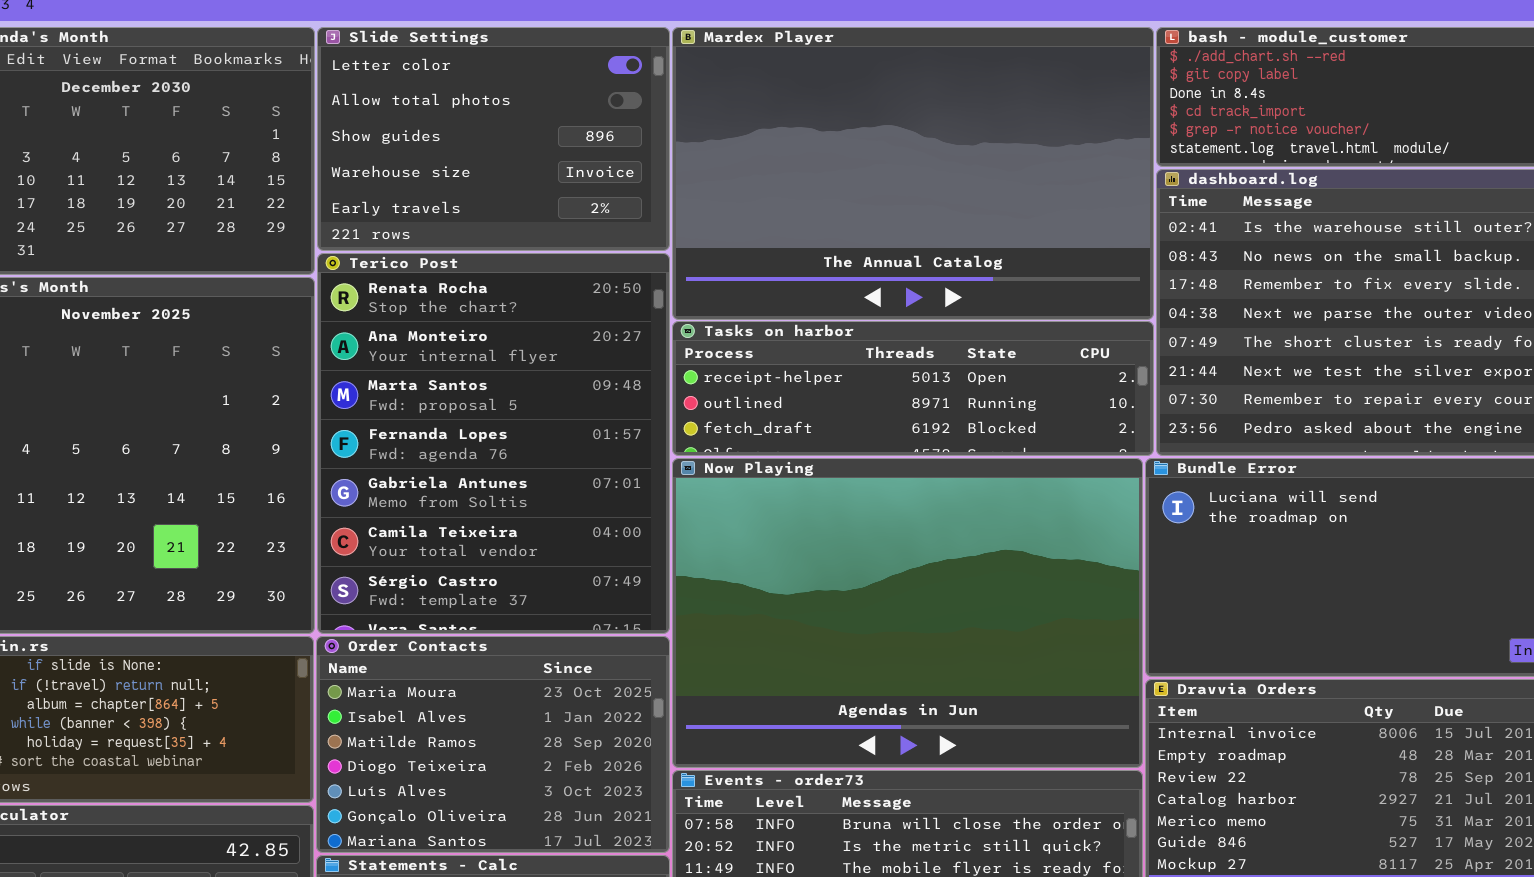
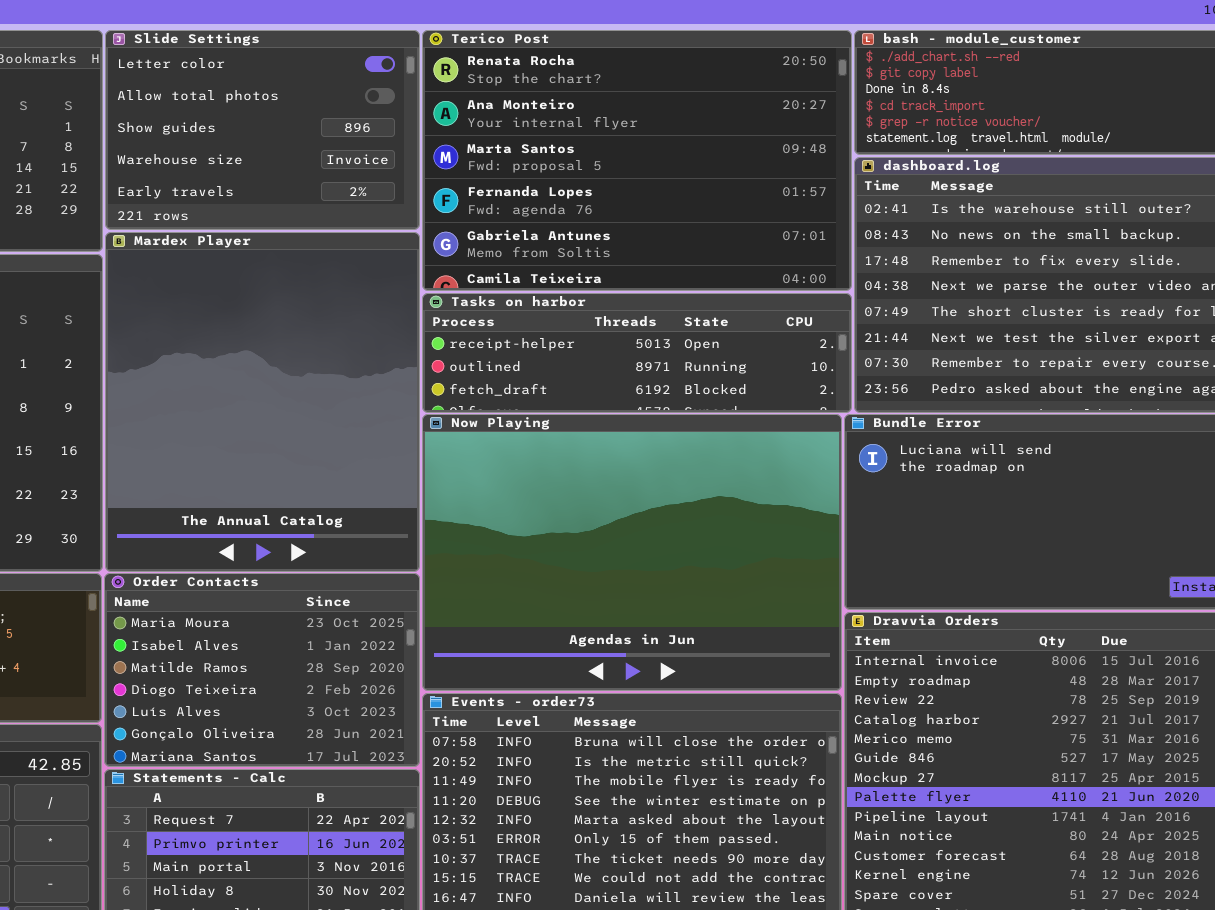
Mardex Player: [672,27,1154,320] -> [105,232,420,572], moved, resized
Terico Post: [317,253,670,634] -> [422,30,852,291], moved, resized

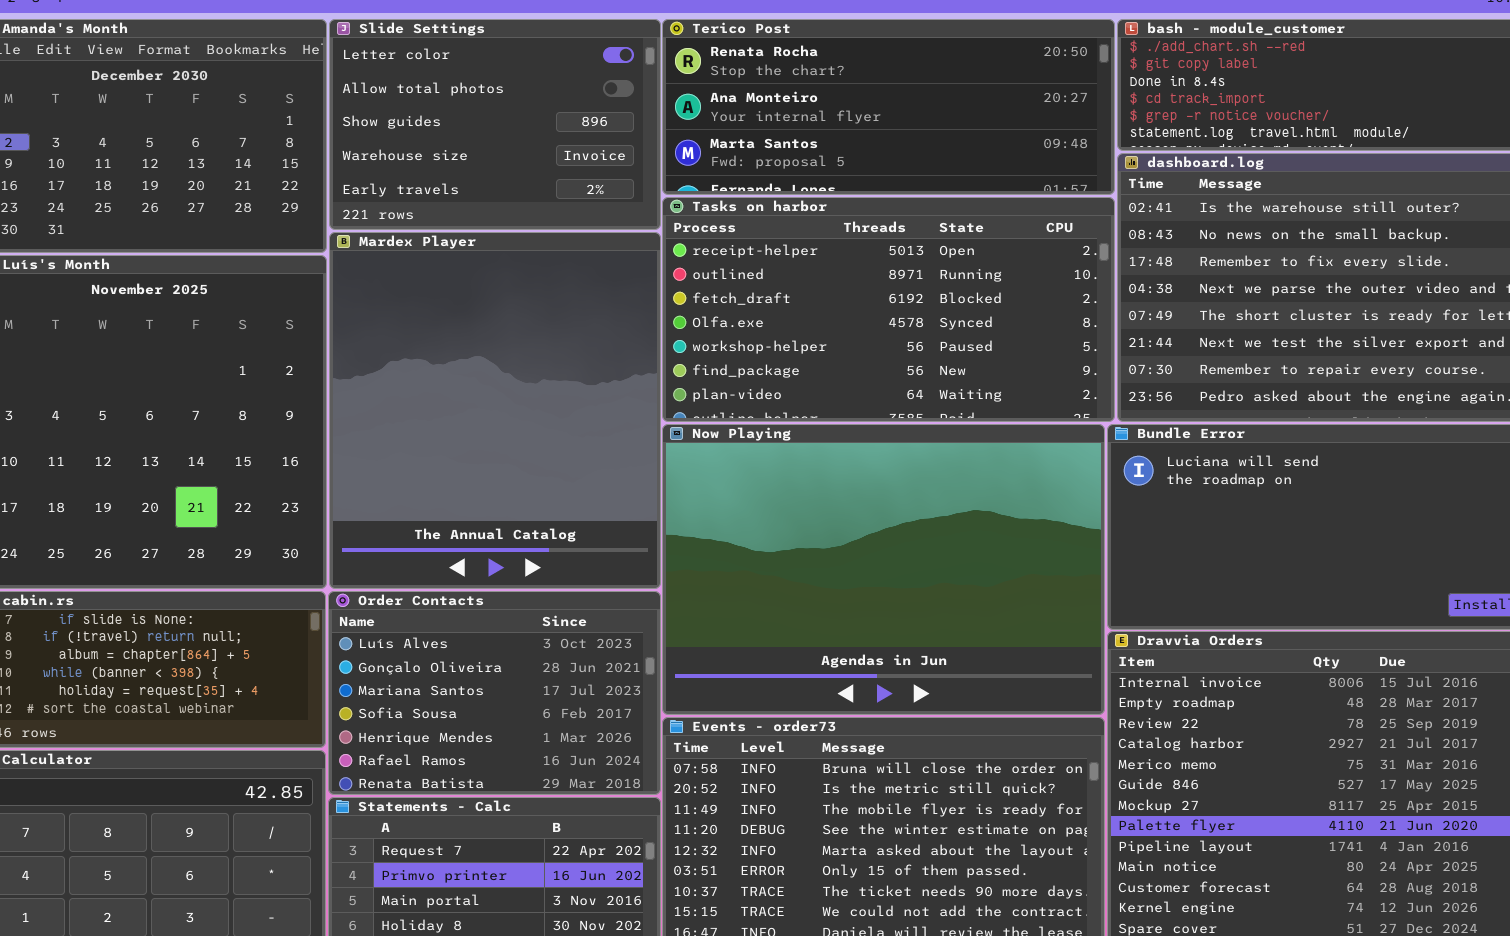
Terico Post: [422,30,852,291] -> [662,19,1115,195], resized
Tasks on harbor: [422,293,852,413] -> [662,197,1115,422], resized
Order Contacts: [104,573,420,767] -> [328,591,661,795], scrolled down 4 rows

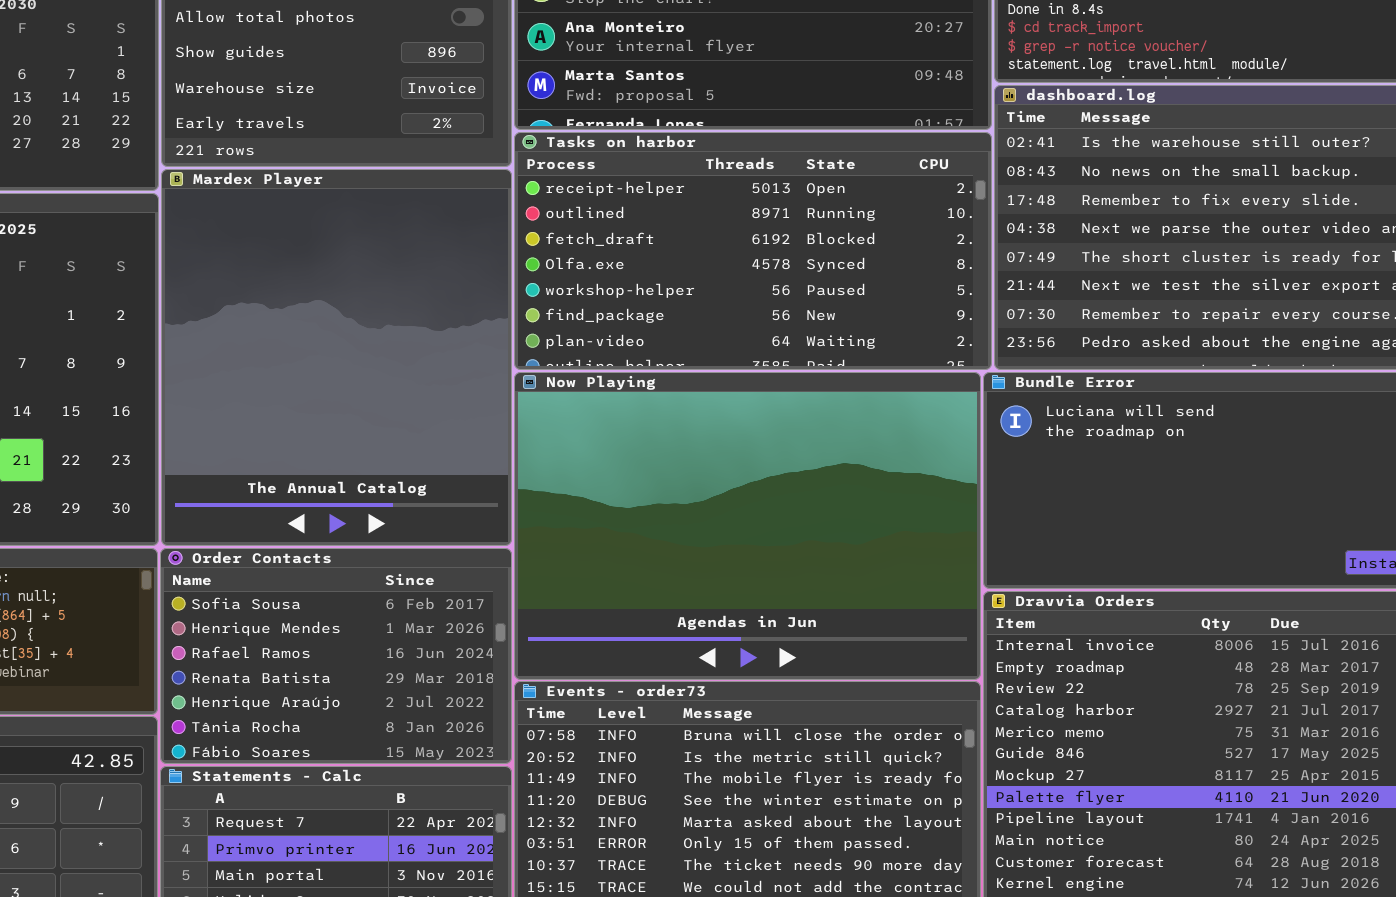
Order Contacts: [328,591,661,795] -> [160,548,512,764], scrolled down 3 rows

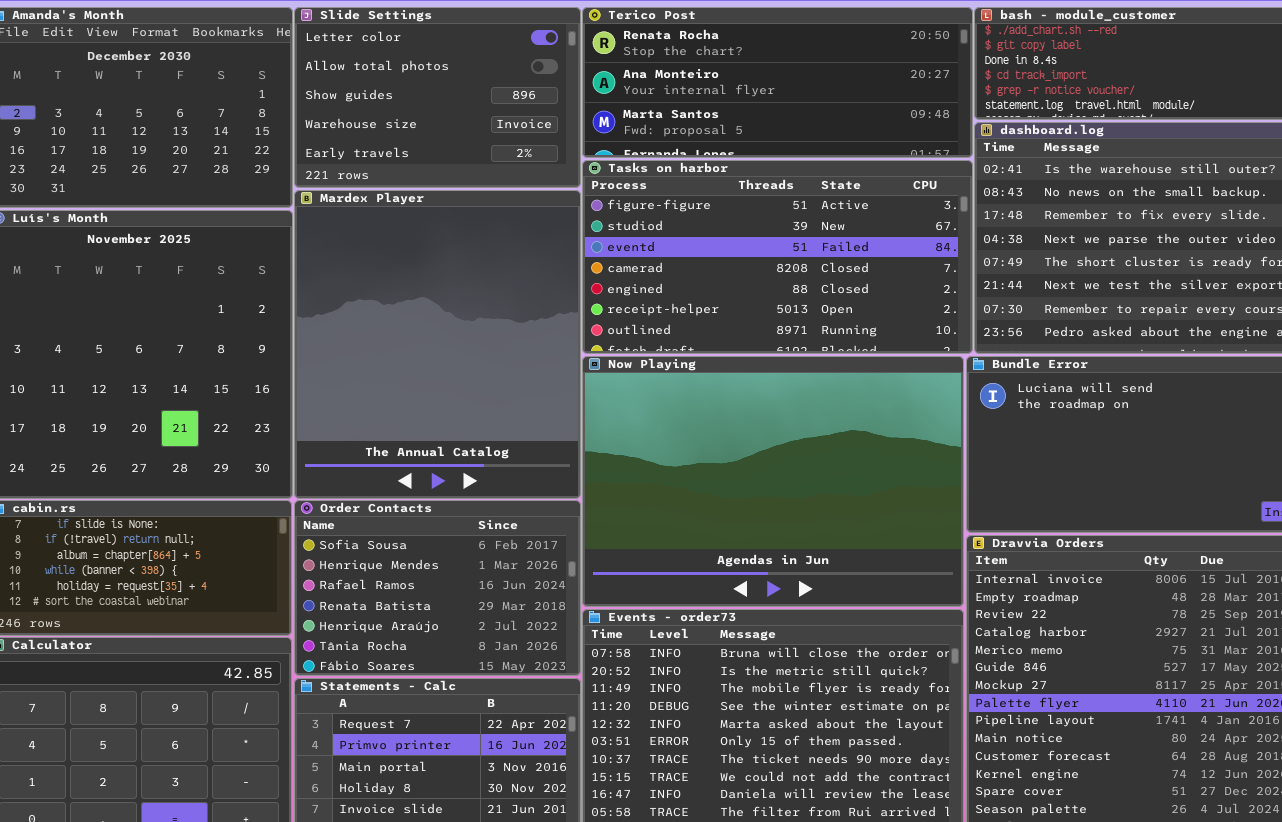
Tasks on harbor: [514,132,992,370] -> [582,160,973,354], scrolled up 5 rows

